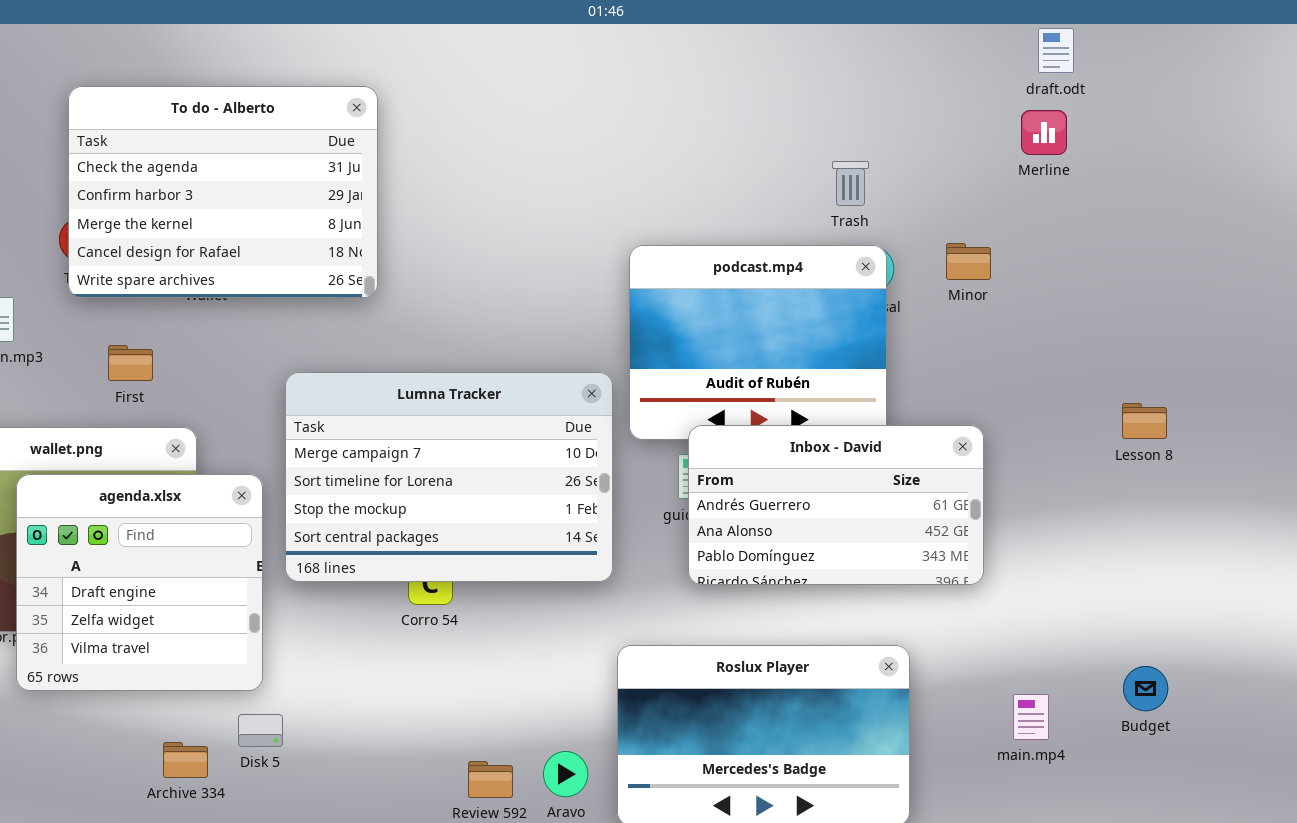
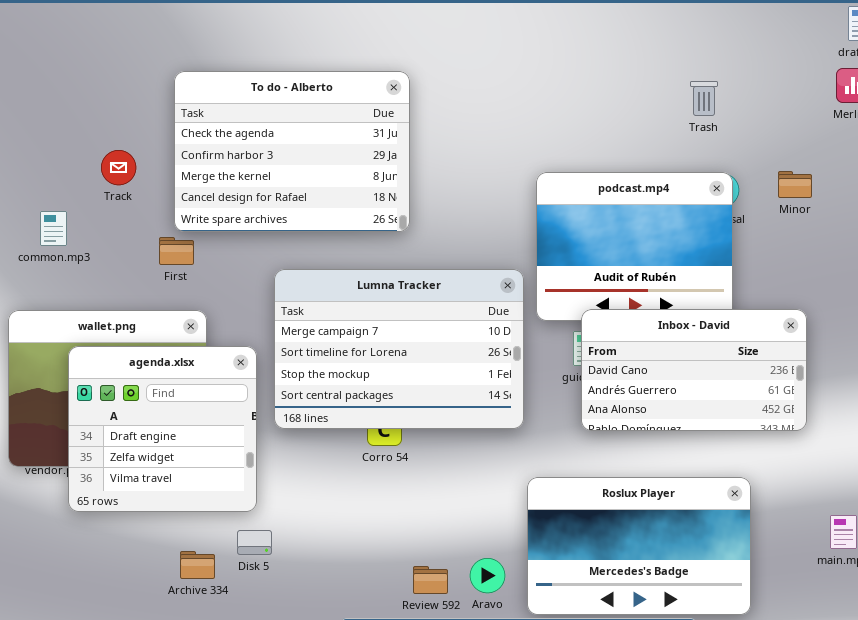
To do - Alberto: [68,86,378,298] -> [174,71,410,232], moved
Trash: [832,161,869,206] -> [690,81,718,116], moved
First: [108,345,153,381] -> [159,237,194,265], moved
Inbox - David: [688,425,984,585] -> [581,309,807,431], scrolled up 1 row

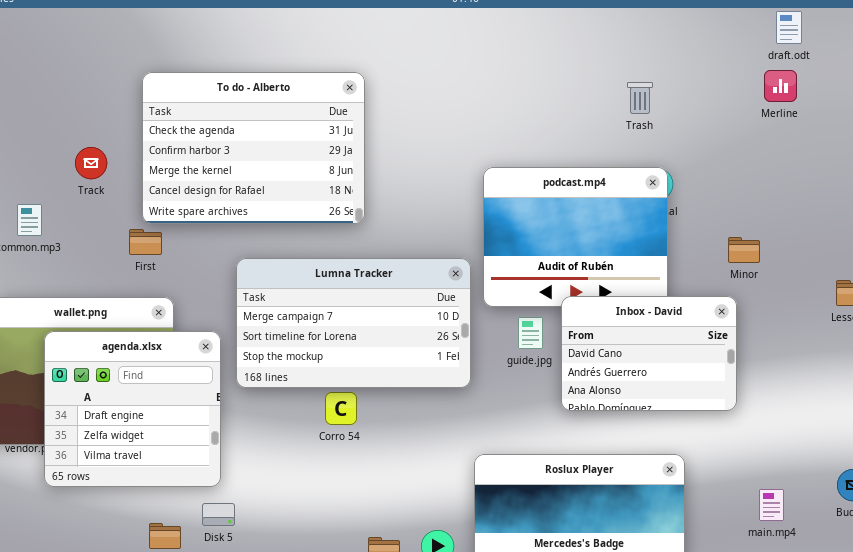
Minor: [778,171,812,198] -> [728,237,760,263], moved
Lumna Tracker: [274,269,524,429] -> [236,258,471,388], resized
Inbox - David: [581,309,807,431] -> [561,296,737,411], resized

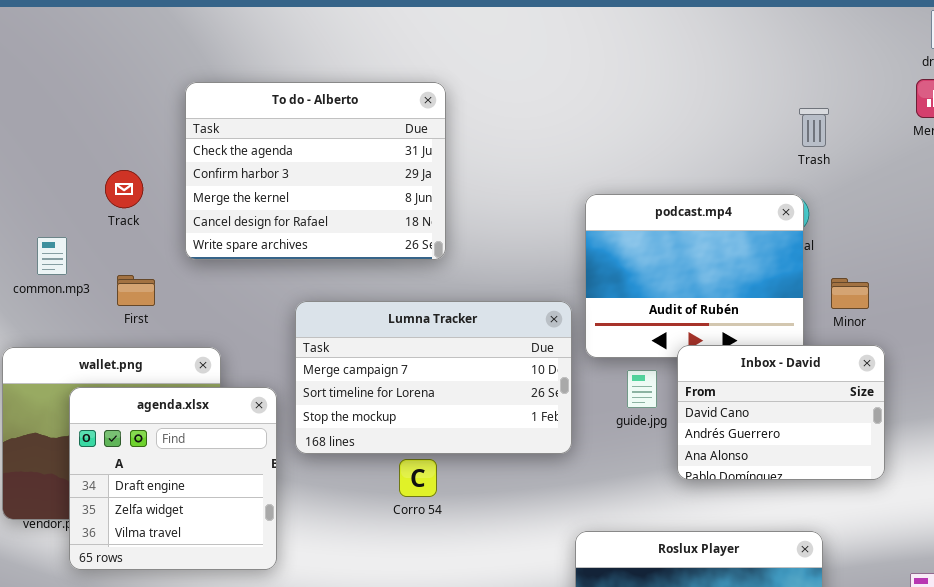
Trash: [627,82,653,114] -> [799,108,829,147], moved
First: [129,229,162,255] -> [117,275,155,306], moved
Minor: [728,237,760,263] -> [831,278,869,309], moved

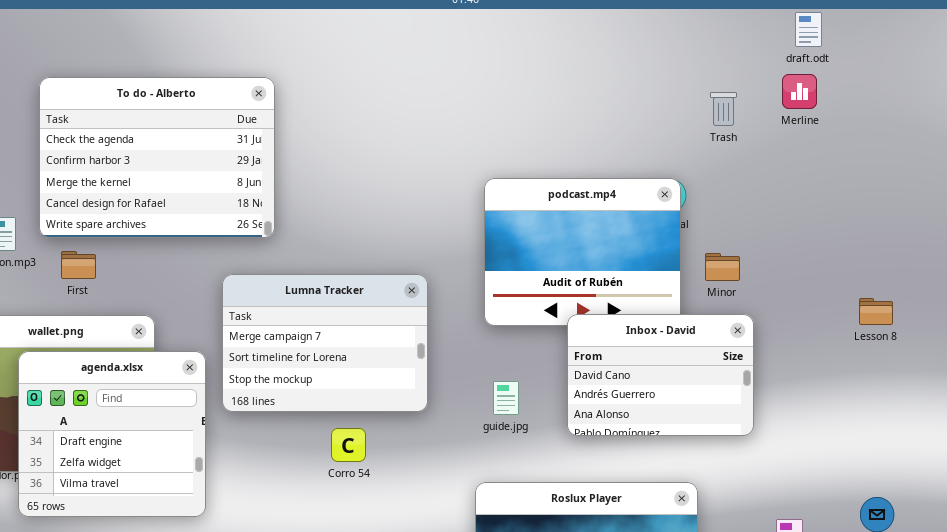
To do - Alberto: [185,82,446,260] -> [39,77,275,238], moved
Trash: [799,108,829,147] -> [710,92,737,126], moved
Lumna Tracker: [295,301,572,454] -> [222,274,428,412], resized
guide.jpg: [627,370,657,408] -> [493,381,519,415], moved
Corro 54: [399,459,437,497] -> [331,428,366,462], moved

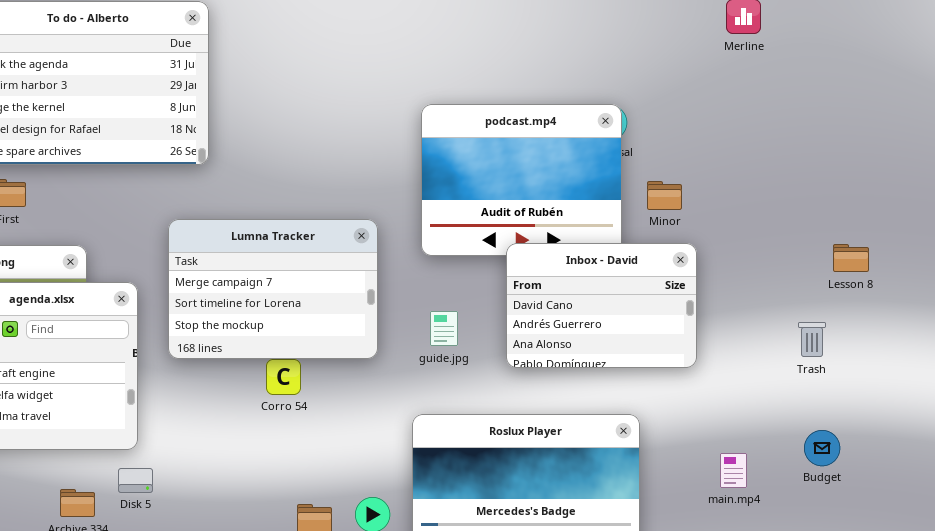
Trash: [710,92,737,126] -> [798,322,826,357], moved
Lumna Tracker: [222,274,428,412] -> [168,219,378,359], moved
Lesson 8: [859,298,893,325] -> [833,244,869,272], moved

